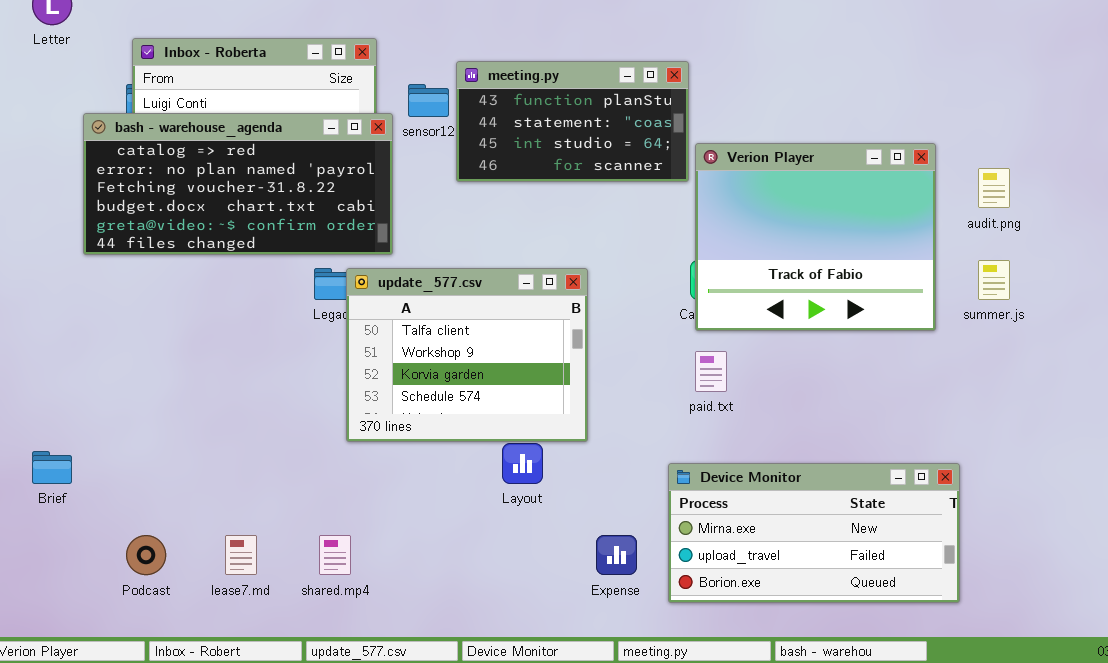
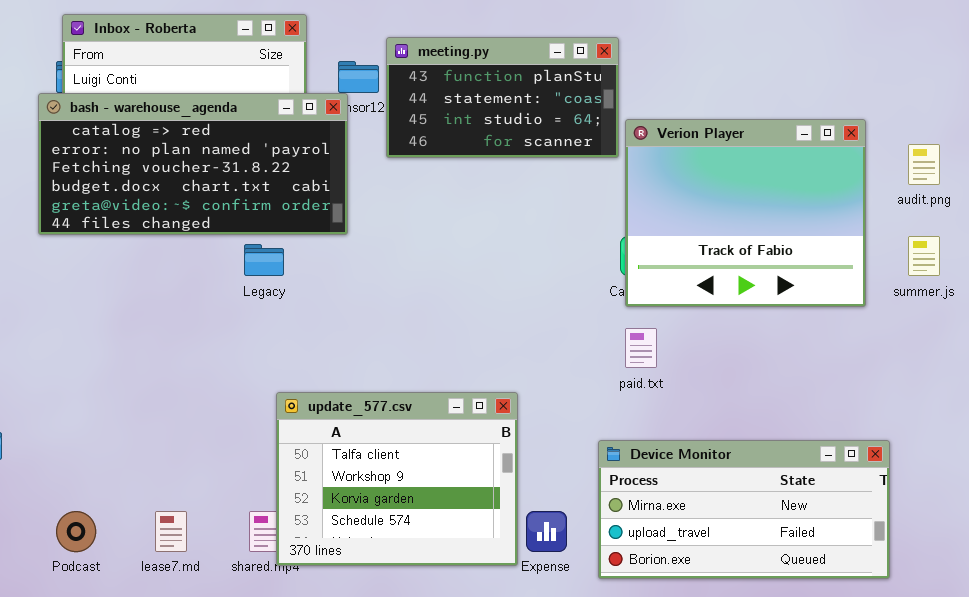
bash - warehouse_agenda: [83,113,393,255] -> [38,93,348,235], moved
update_577.csv: [346,268,588,442] -> [276,392,518,566], moved

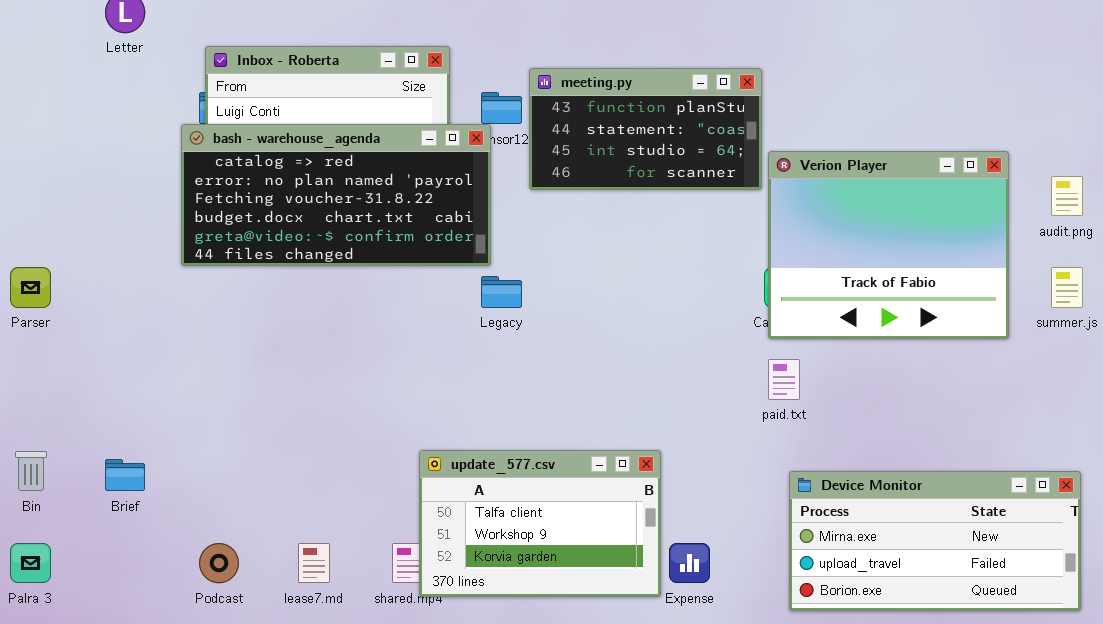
Legacy: [244,244,284,276] -> [481,276,522,308], moved
update_577.csv: [276,392,518,566] -> [419,450,661,597], resized
Device Monitor: [598,440,890,579] -> [789,471,1081,611], moved

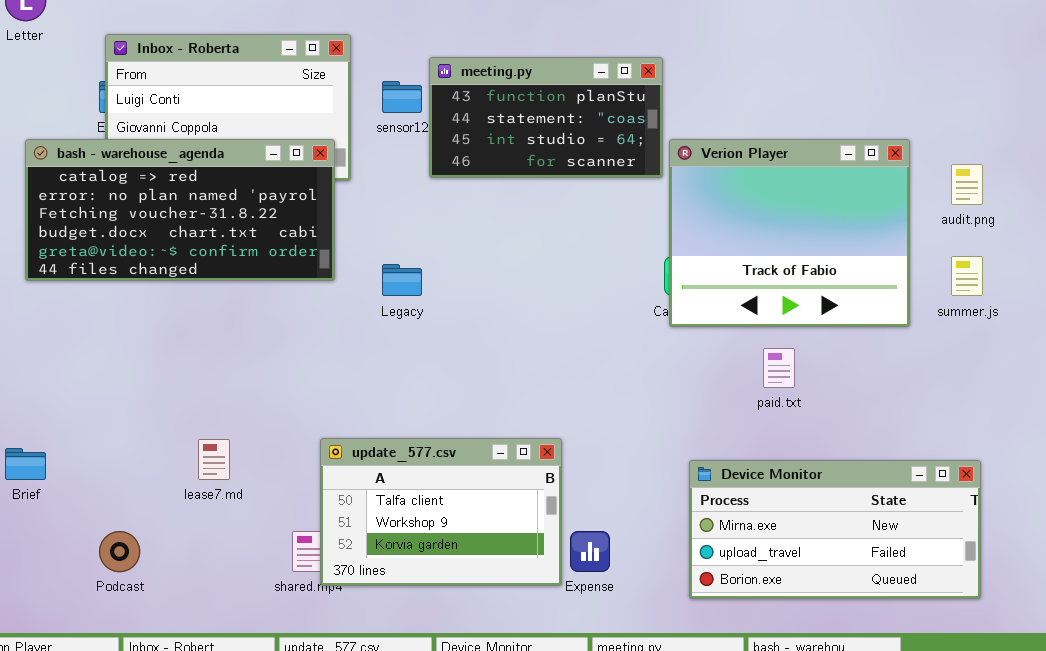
bash - warehouse_agenda: [181,124,491,266] -> [25,139,335,281], moved
paid.txt: [768,359,800,400] -> [763,348,795,388], moved
lease7.md: [298,543,330,583] -> [198,439,230,480], moved

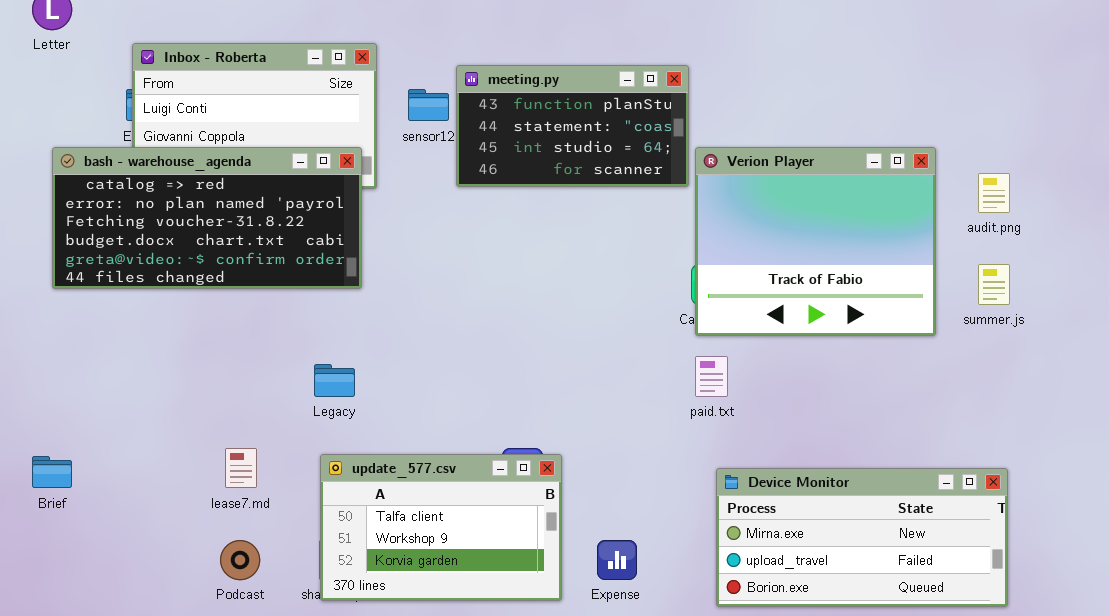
Legacy: [382,264,422,296] -> [314,364,355,397], moved
paid.txt: [763,348,795,388] -> [695,356,728,397], moved
update_577.csv: [320,438,562,586] -> [320,454,562,601], moved
Podcast: [99,531,140,572] -> [220,540,260,580], moved

